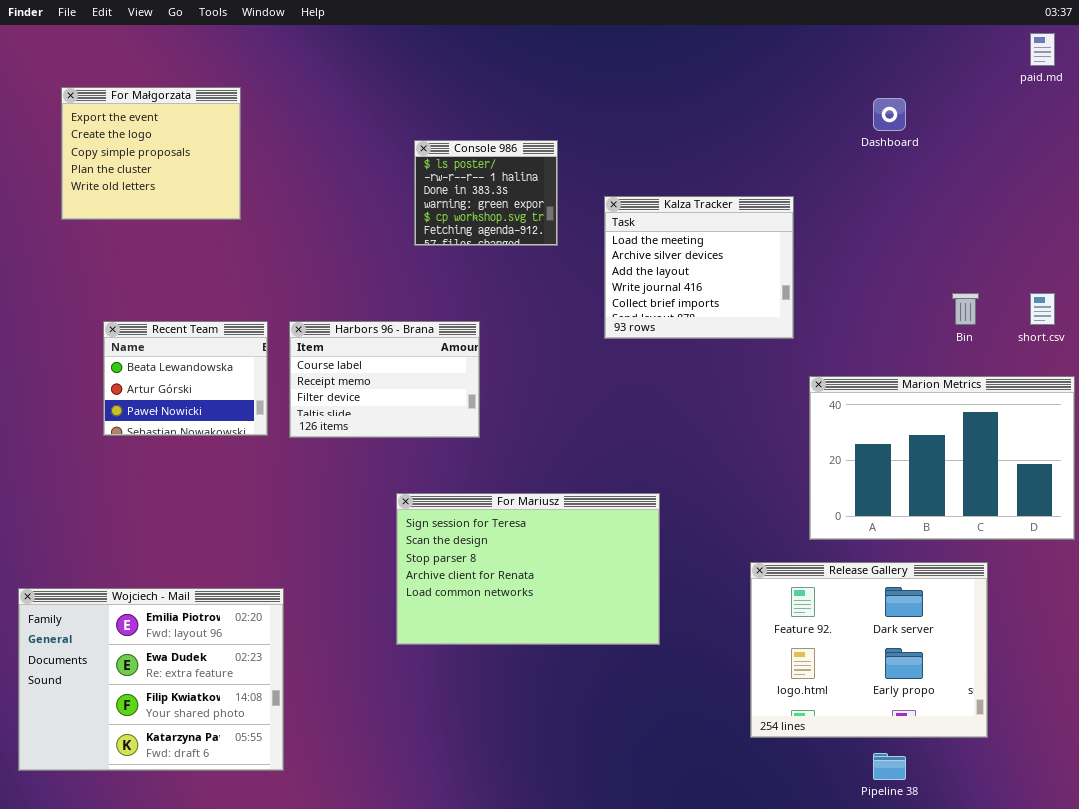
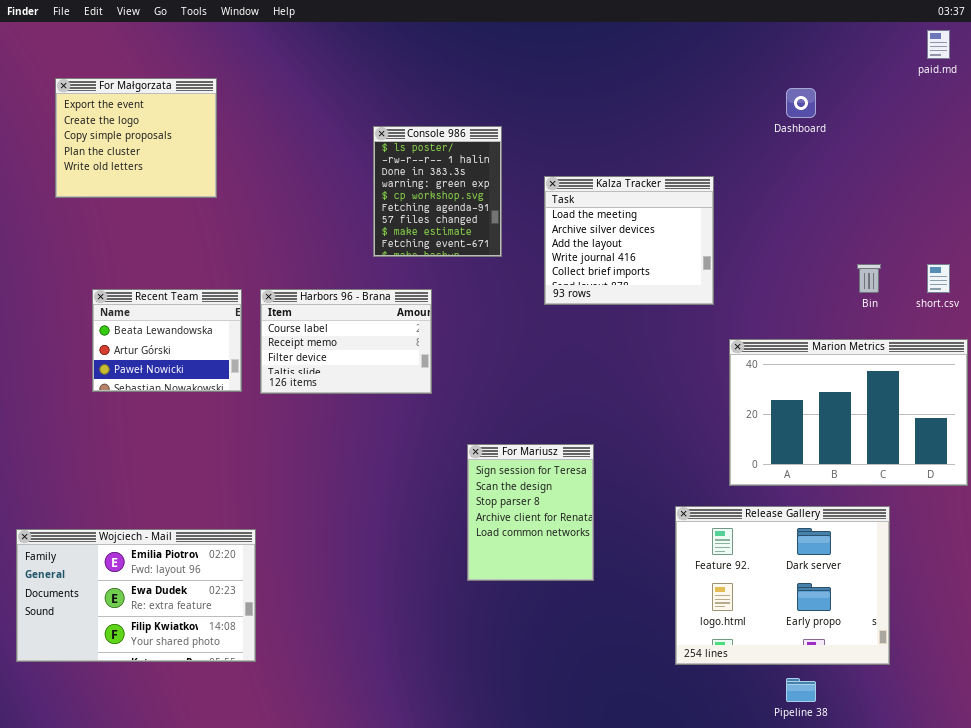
Console 986: [414,140,558,246] -> [373,126,502,257], resized
For Mariusz: [396,493,660,645] -> [467,444,594,581], resized
Wojciech - Mail: [18,588,284,771] -> [16,529,256,662], resized

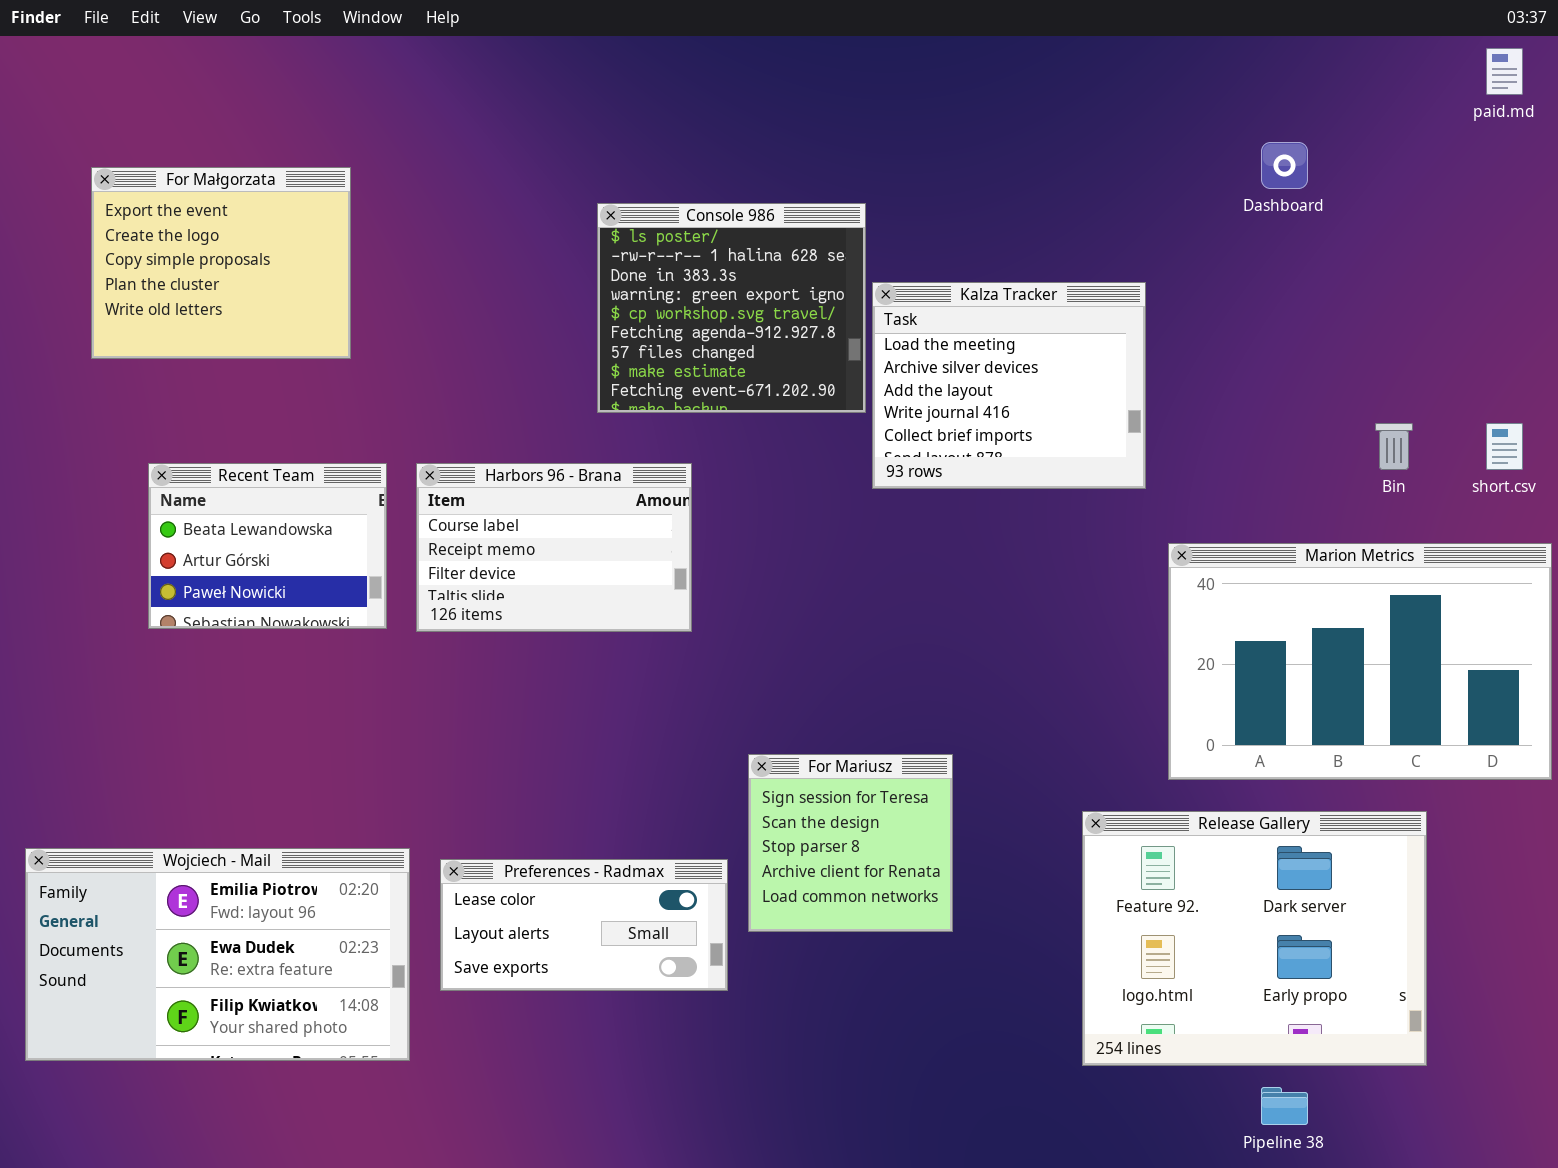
For Małgorzata: [55,78,217,198] -> [91,167,351,359], moved
Console 986: [373,126,502,257] -> [597,203,866,413], resized
For Mariusz: [467,444,594,581] -> [748,754,953,932], resized
Preferences - Radmax: none -> [440,859,728,991], opened

